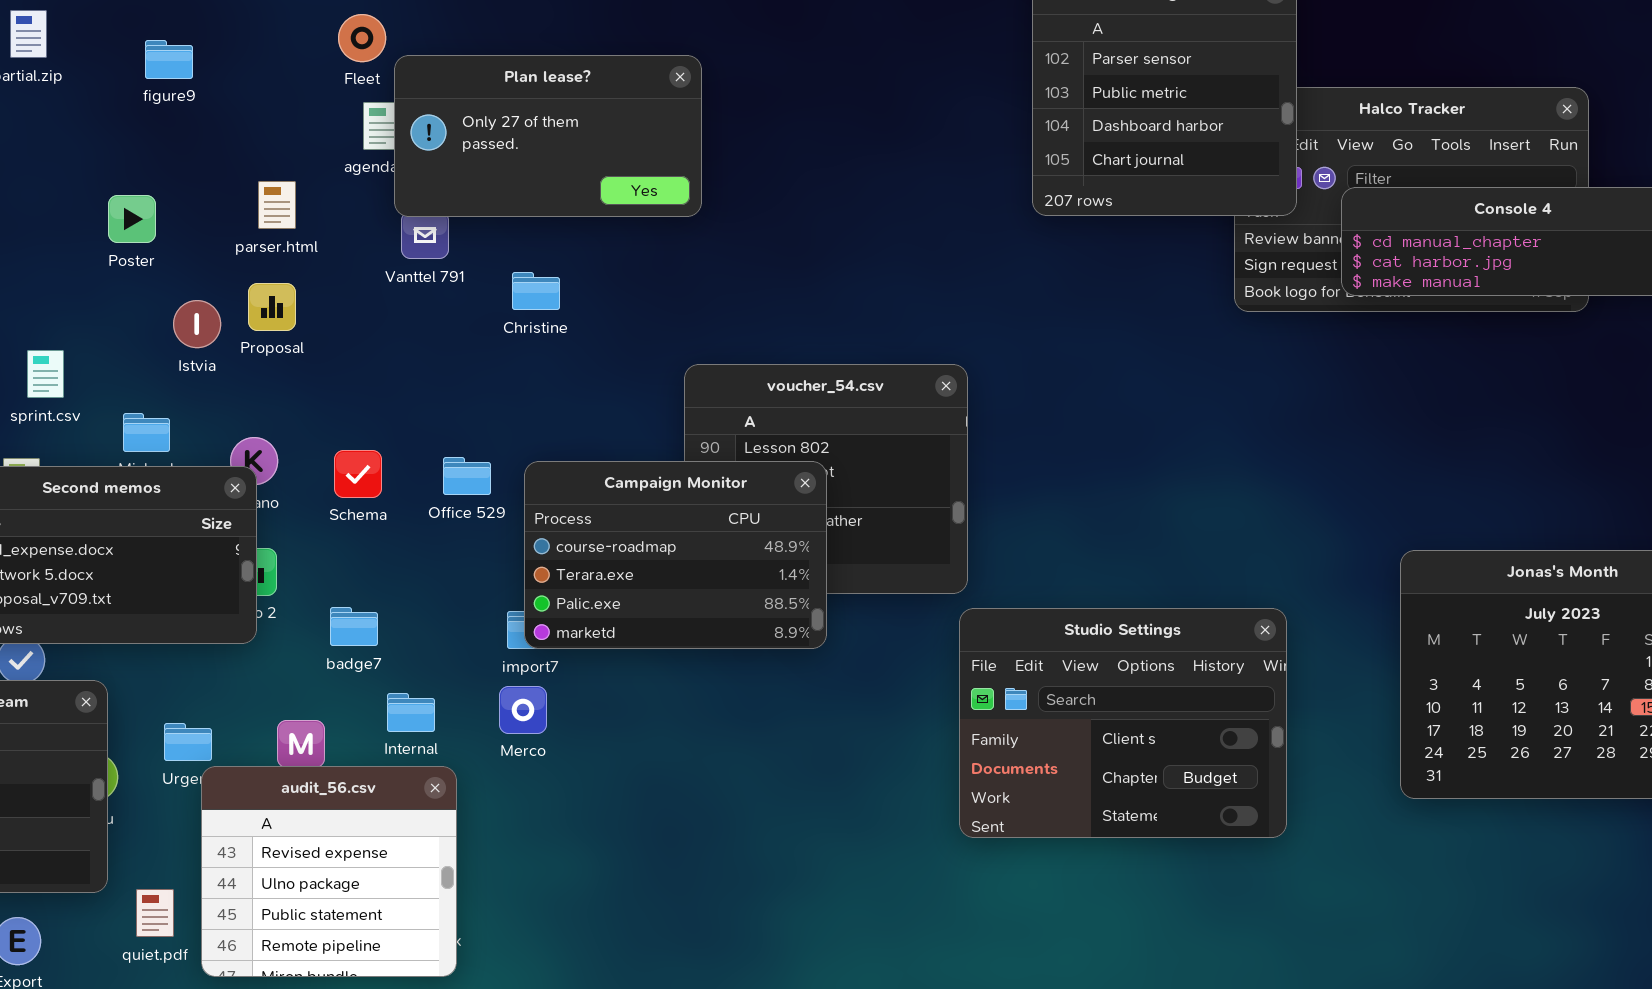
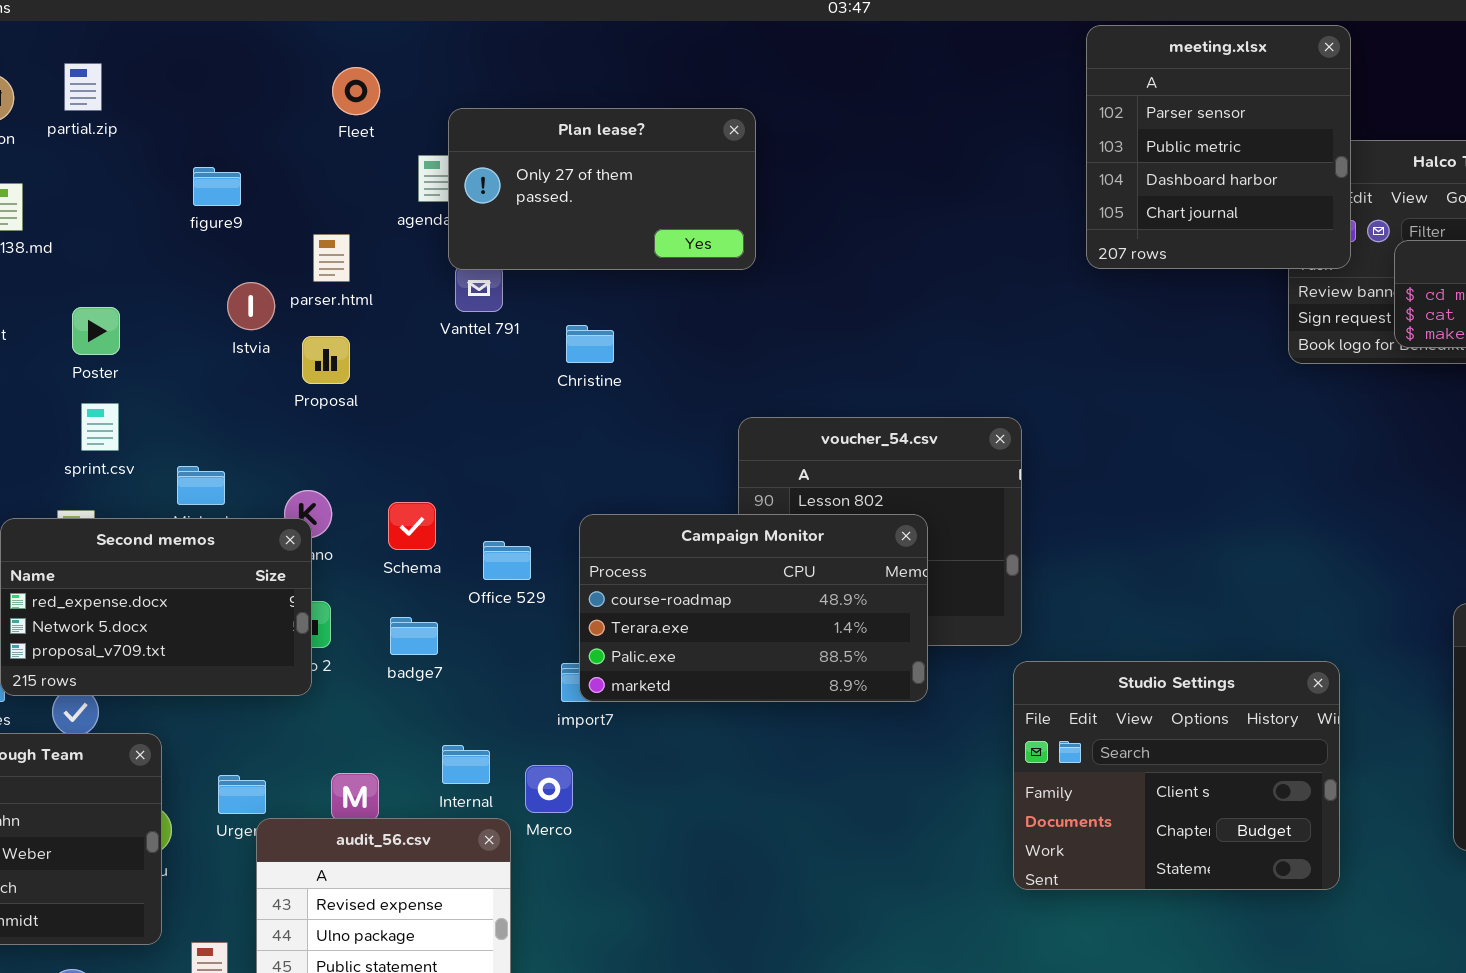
Fleet: [338,14,386,62] -> [332,67,380,115], moved
figure9: [145,40,193,79] -> [193,167,241,206], moved
Poster: [108,195,156,243] -> [72,307,120,355], moved
Istvia: [173,300,221,348] -> [227,282,275,330], moved
Office 529: [443,457,491,495] -> [483,541,531,580], moved
Campaign Monitor: [524,461,827,649] -> [579,514,928,702], resized
badge7: [330,607,378,646] -> [390,617,438,655], moved
Merco: [499,686,547,734] -> [525,765,573,813], moved

